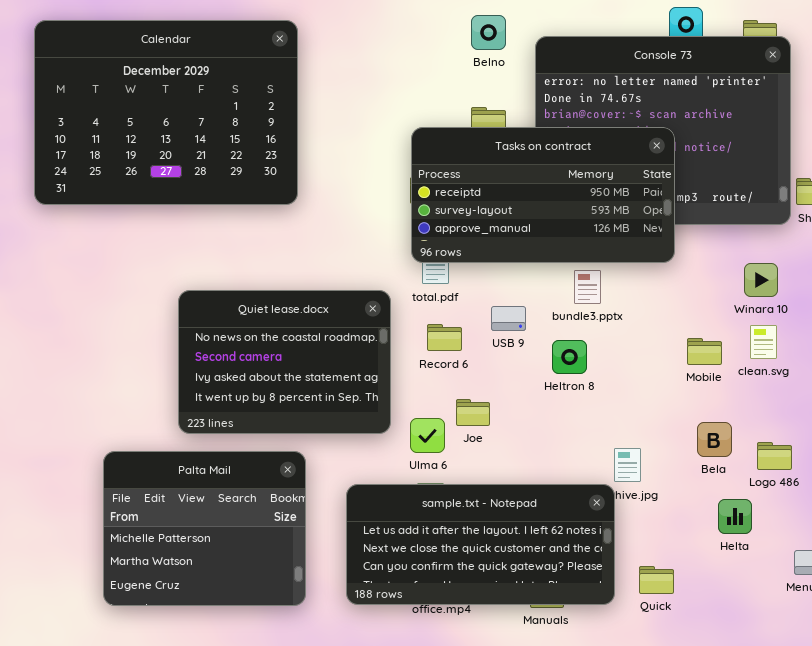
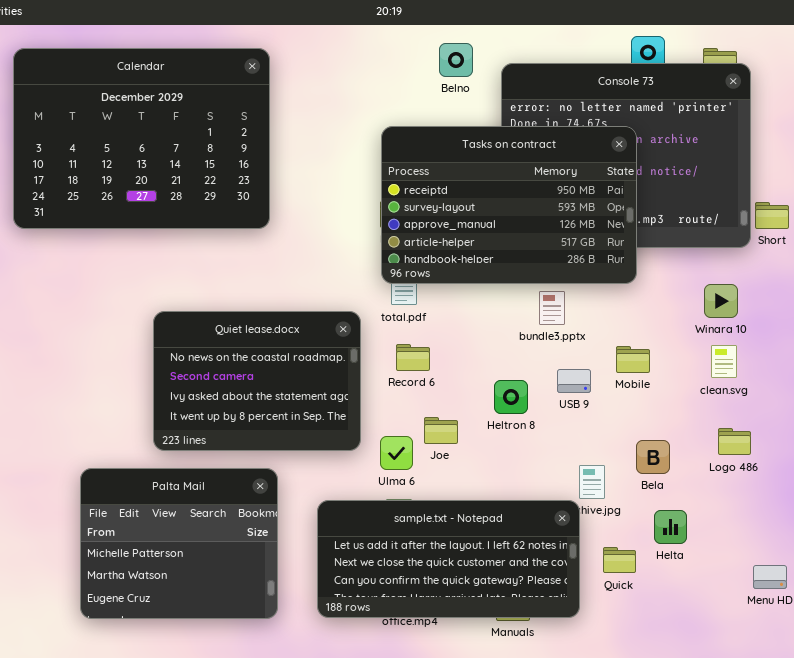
Tasks on contract: [411,127,675,263] -> [381,126,637,284], resized
USB 9: [491,306,526,331] -> [557,369,591,393], moved
Mobile: [687,338,722,365] -> [616,346,650,373], moved
Heltron 8: [552,340,587,374] -> [494,380,528,414], moved
Bela: [697,422,732,457] -> [636,440,670,474], moved
Logo 486: [757,442,792,470] -> [718,428,751,455], moved
Helta: [718,499,752,534] -> [654,510,687,544], moved
Quick: [639,566,674,594] -> [603,547,636,573], moved

